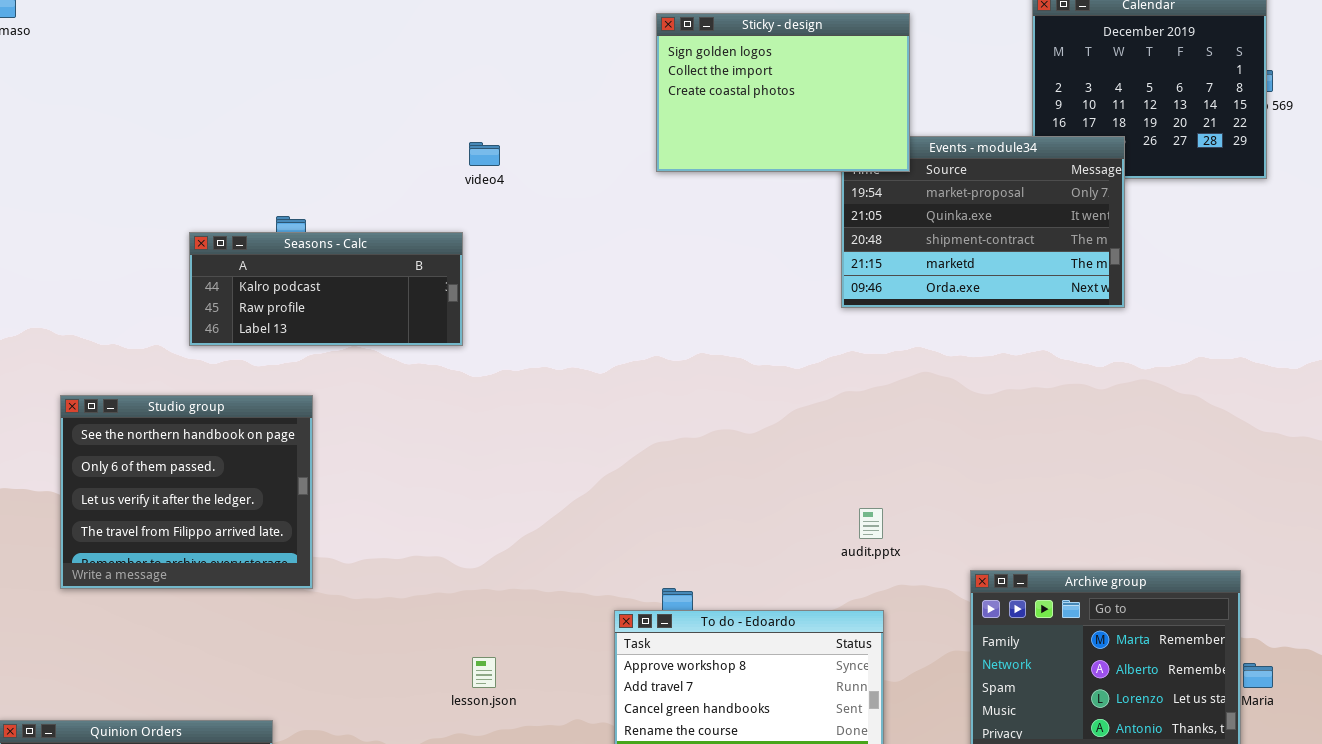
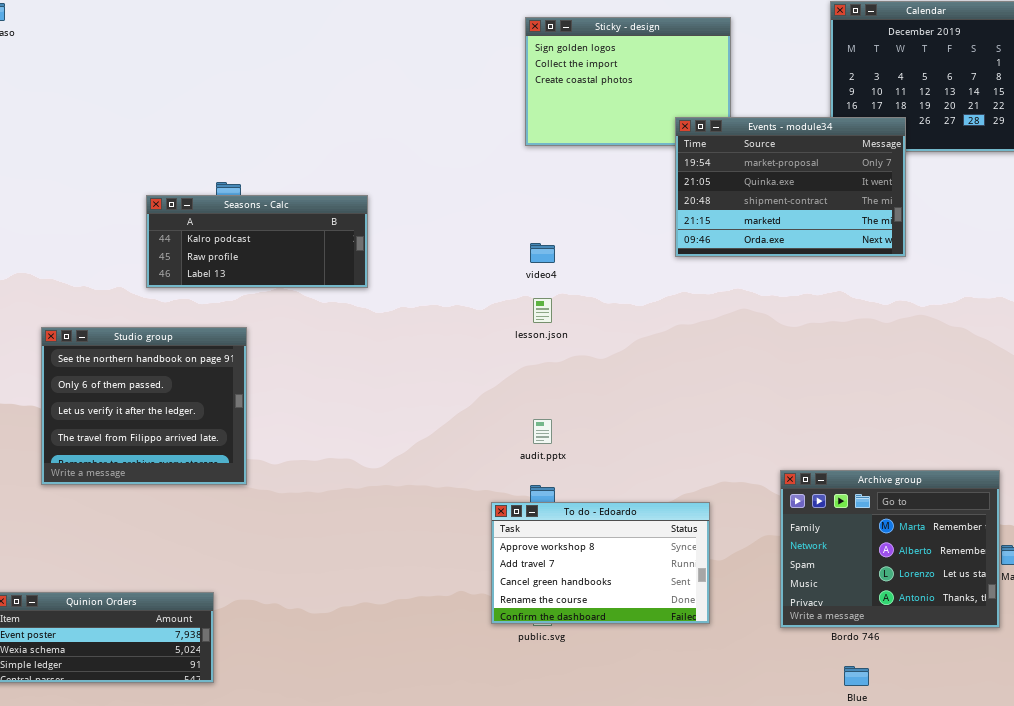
Events - module34: [841,136,1125,308] -> [675,117,906,257], raised
video4: [469,142,500,166] -> [530,243,555,263], moved
audit.pptx: [859,508,883,539] -> [533,419,552,444], moved
lesson.json: [472,657,496,688] -> [533,298,552,323], moved

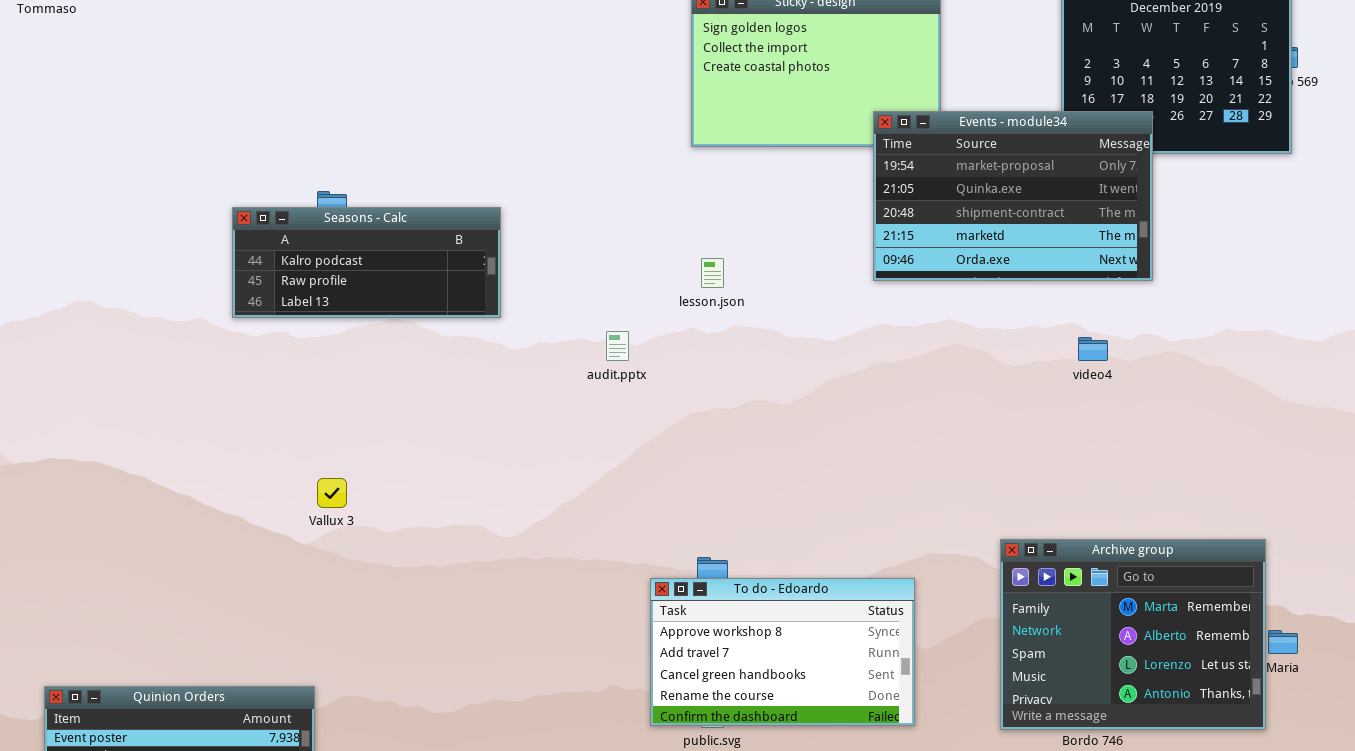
video4: [530,243,555,263] -> [1078,337,1108,361], moved
lesson.json: [533,298,552,323] -> [701,258,724,288], moved
Studio group: [41,327,247,485] -> none, closed
audit.pptx: [533,419,552,444] -> [606,331,629,361], moved

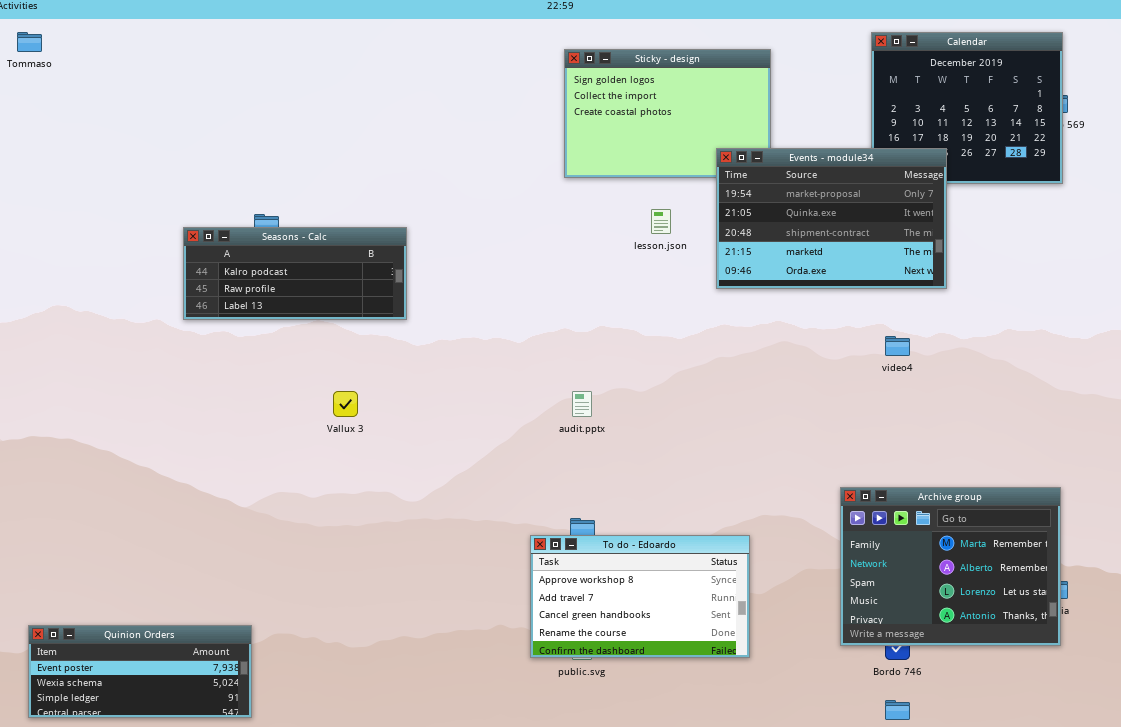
lesson.json: [701,258,724,288] -> [651,209,671,234], moved
audit.pptx: [606,331,629,361] -> [572,391,592,417], moved
Vallux 3: [317,478,347,508] -> [333,391,358,417], moved
Archive group: [1000,539,1266,730] -> [840,487,1061,646], moved

